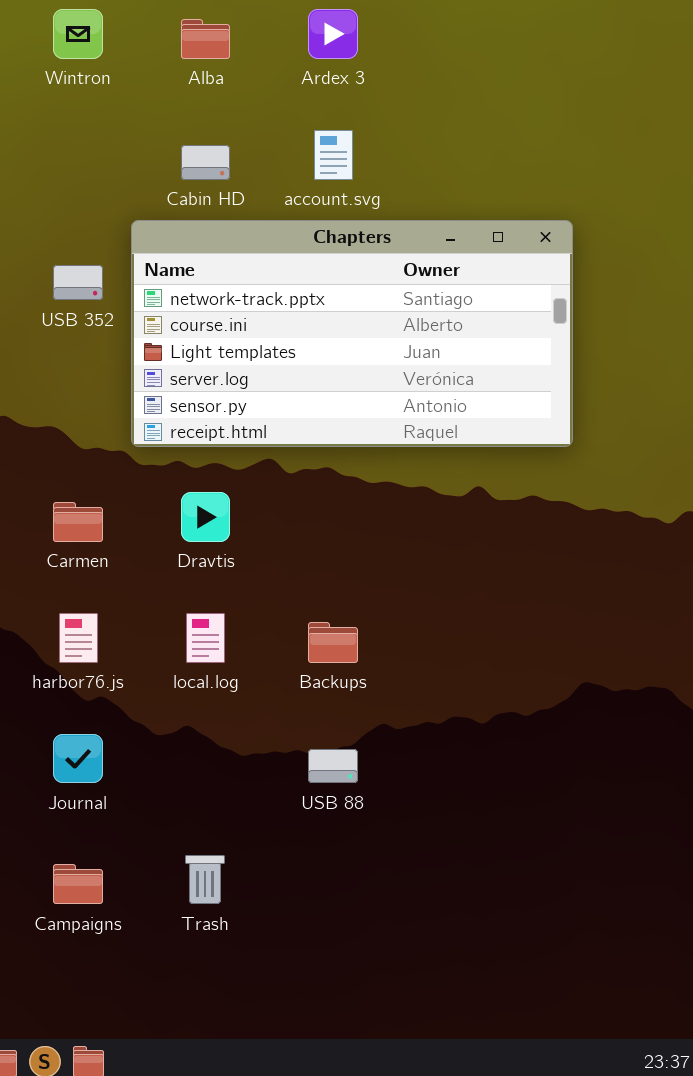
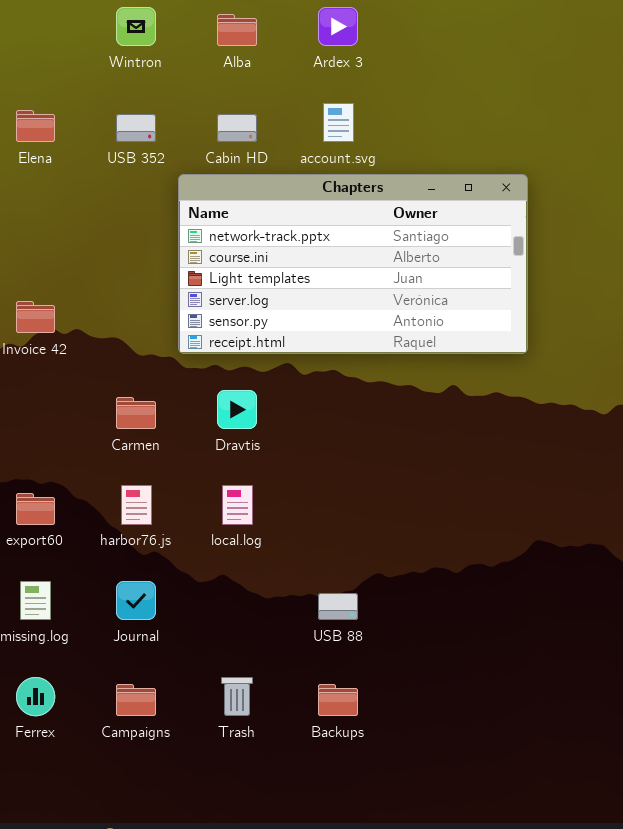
USB 352: [53,265,103,300] -> [116,114,156,142], moved
Backups: [308,622,358,663] -> [318,684,358,716], moved

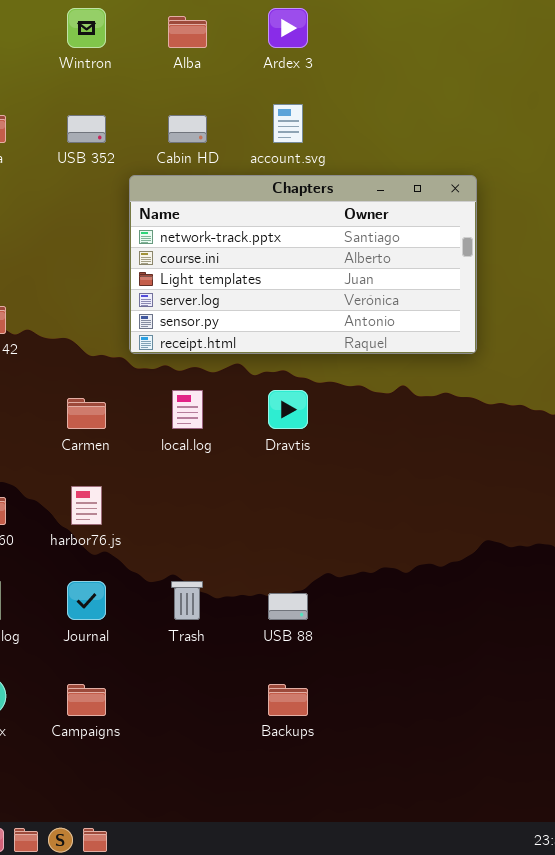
Dravtis: [217,390,257,429] -> [268,390,308,429], moved
local.log: [222,485,253,525] -> [172,390,203,429], moved
Trash: [221,677,253,716] -> [171,581,203,620], moved

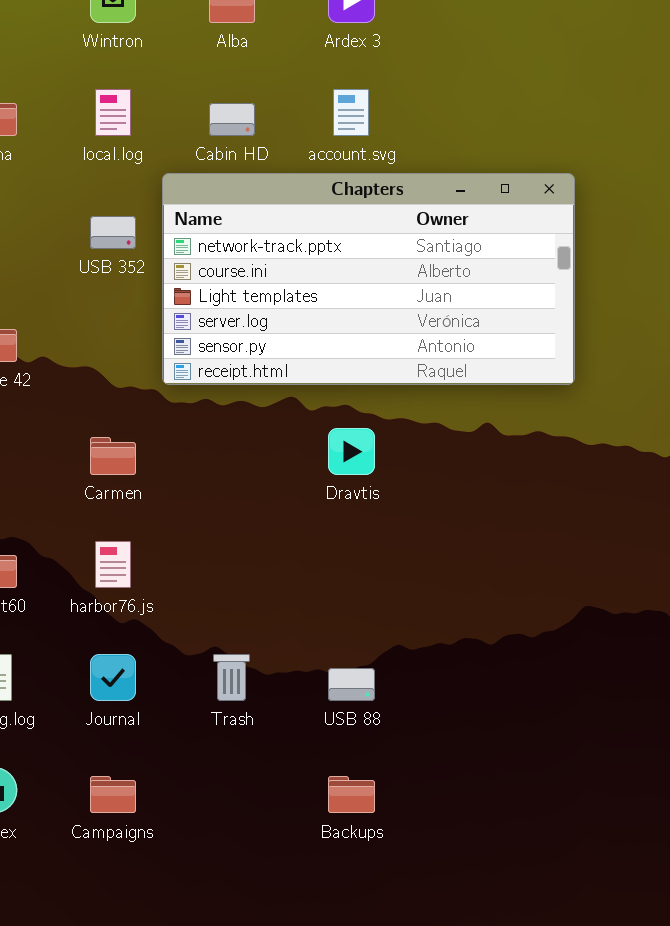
USB 352: [67,115,106,143] -> [90,216,136,249], moved
local.log: [172,390,203,429] -> [95,89,131,136], moved

